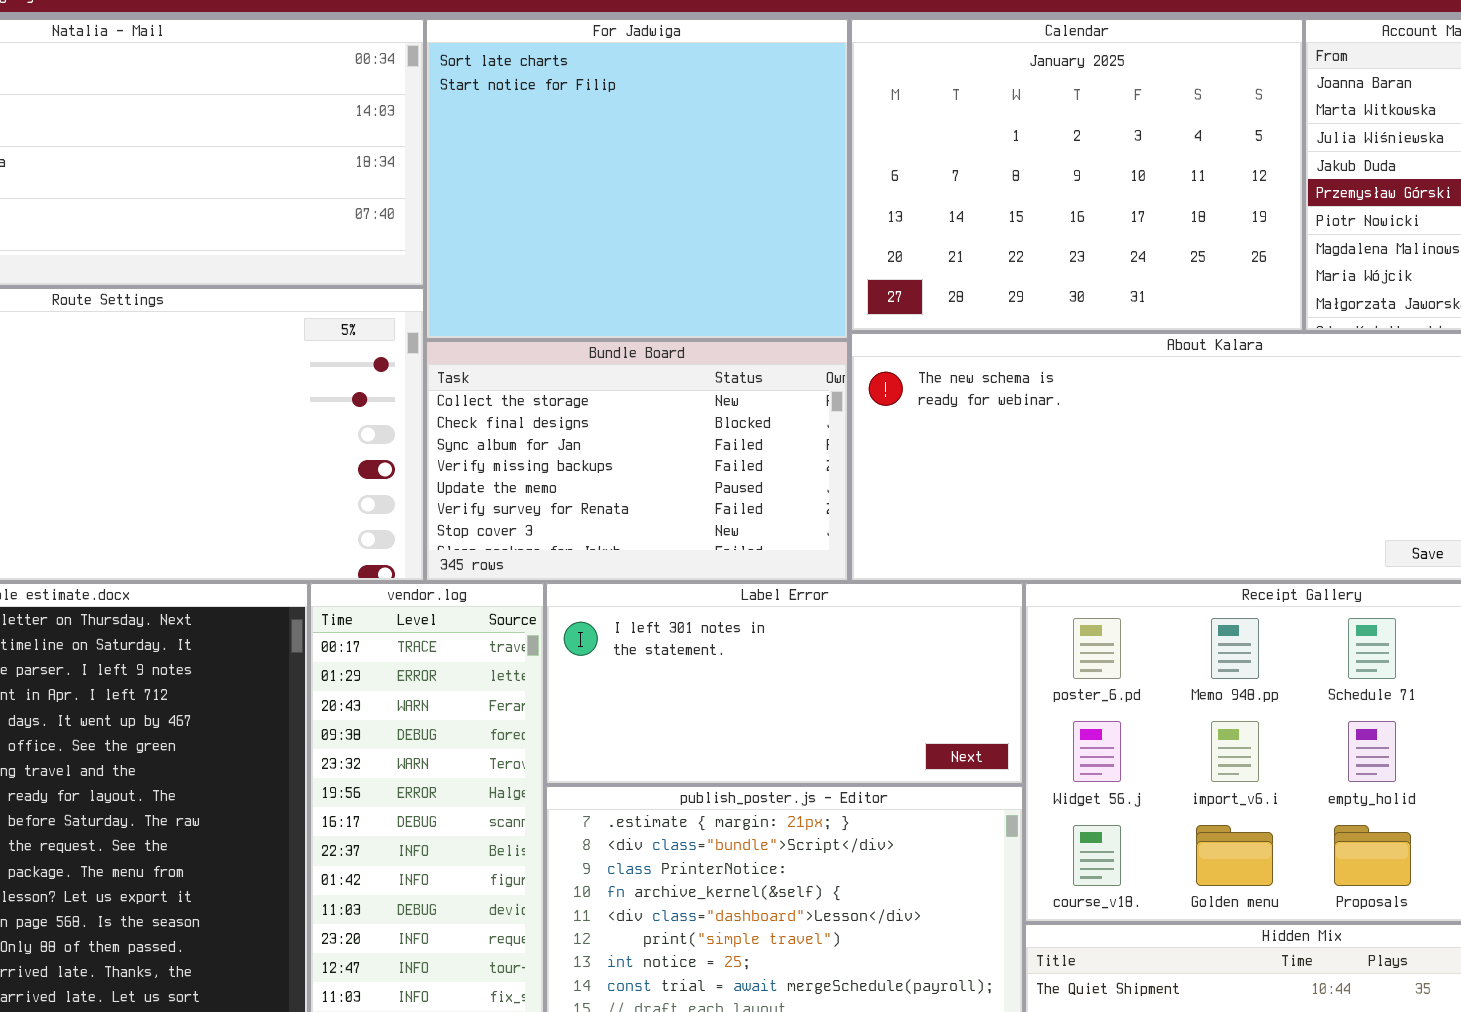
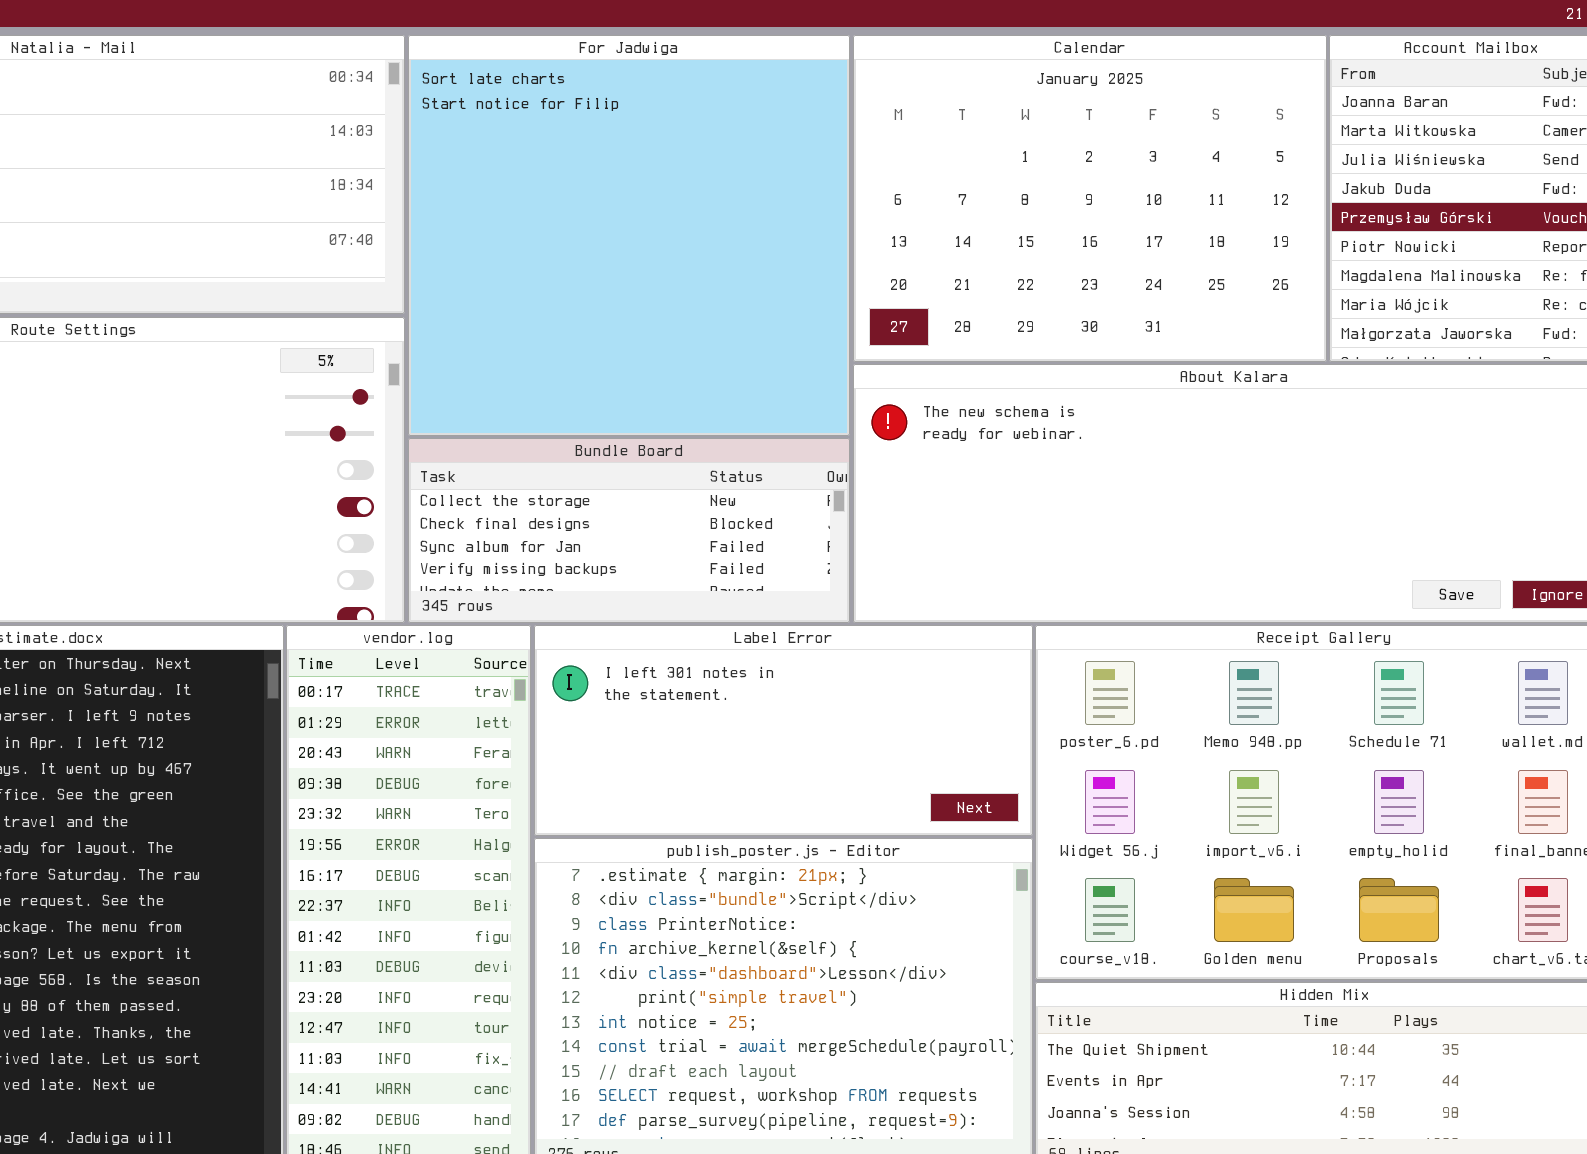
For Jadwiga: [426,19,848,339] -> [408,35,850,436], resized
Bundle Board: [426,341,848,581] -> [408,438,850,623], resized

